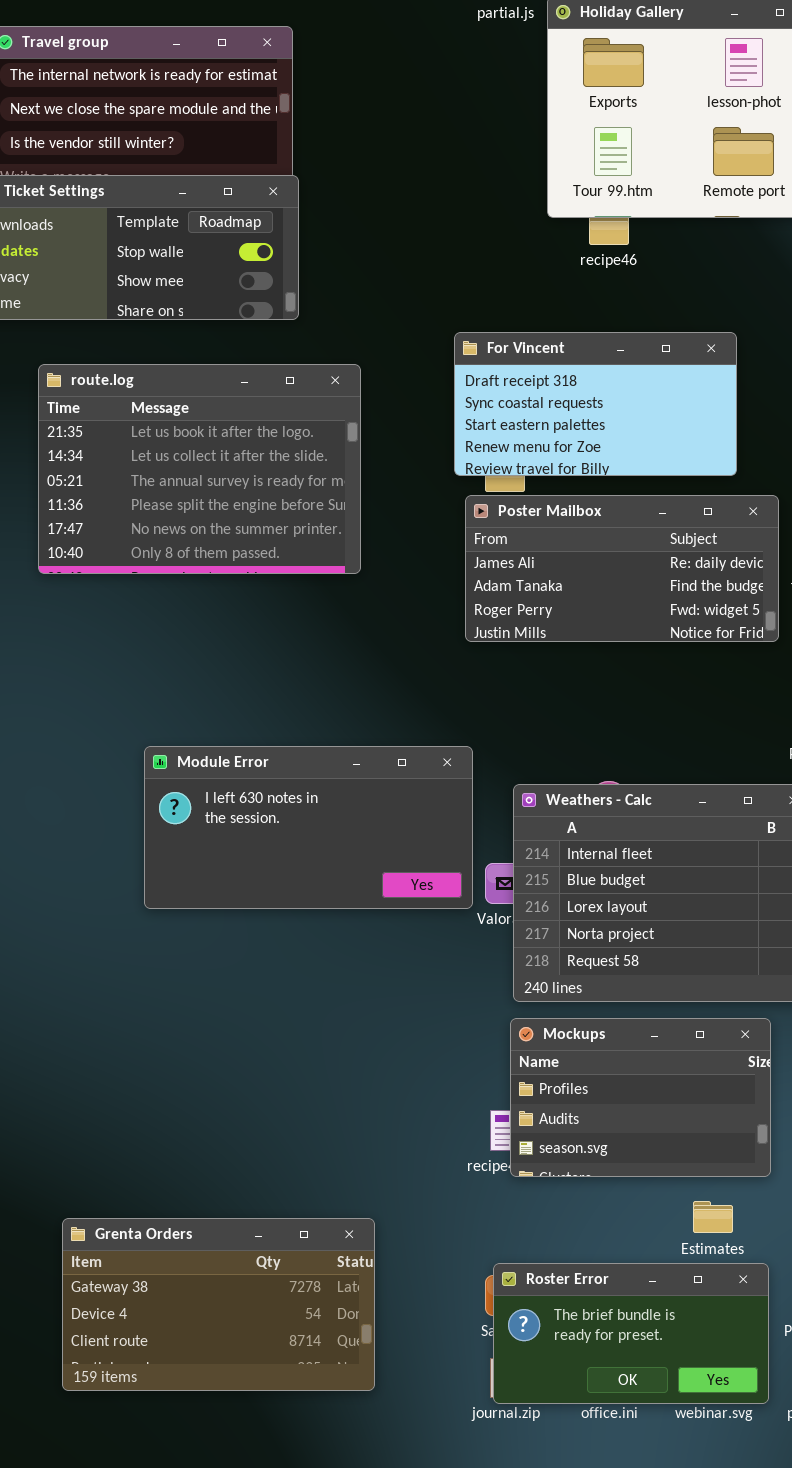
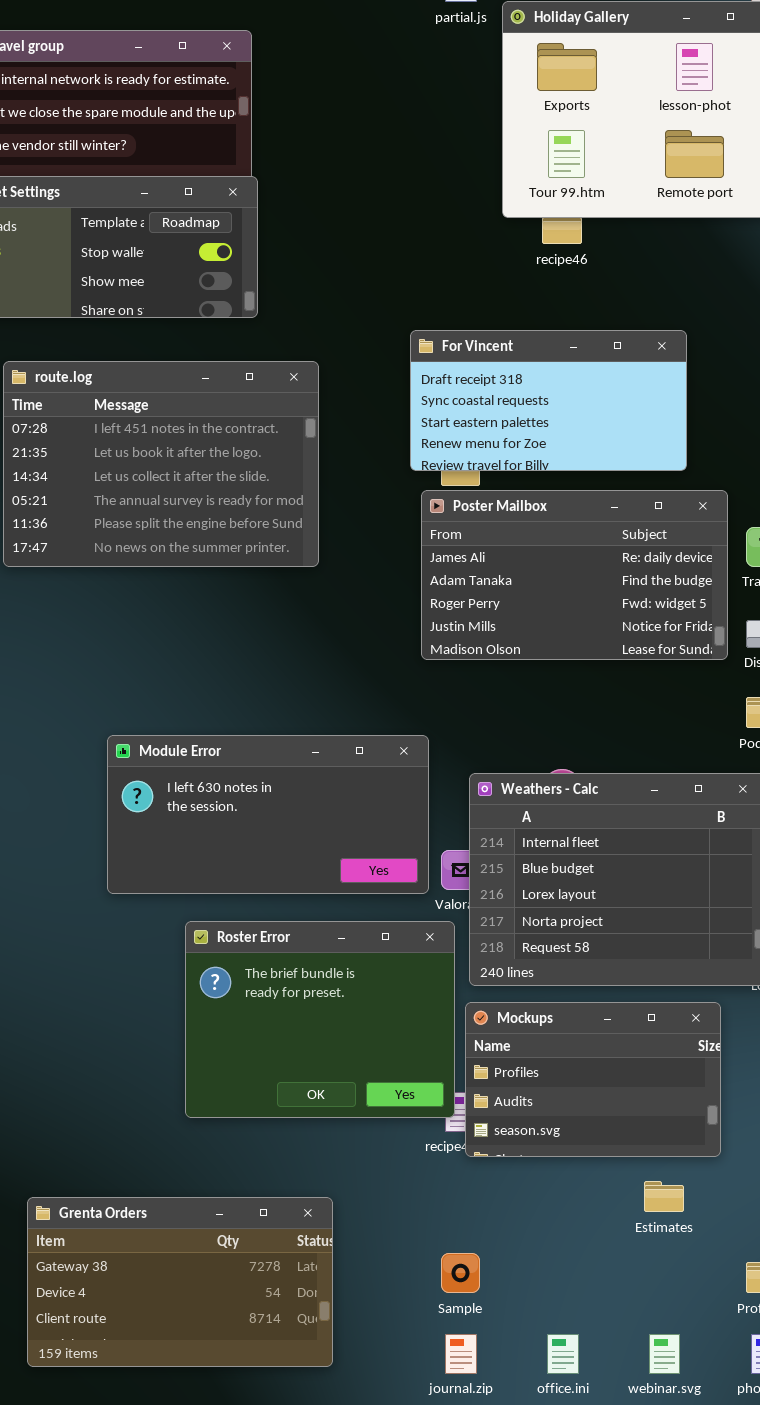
route.log: [38,364,361,574] -> [3,361,319,567], scrolled up 1 row
Poster Mailbox: [465,495,779,642] -> [421,490,728,660], resized
Roster Error: [493,1263,769,1404] -> [185,921,455,1118], moved, resized

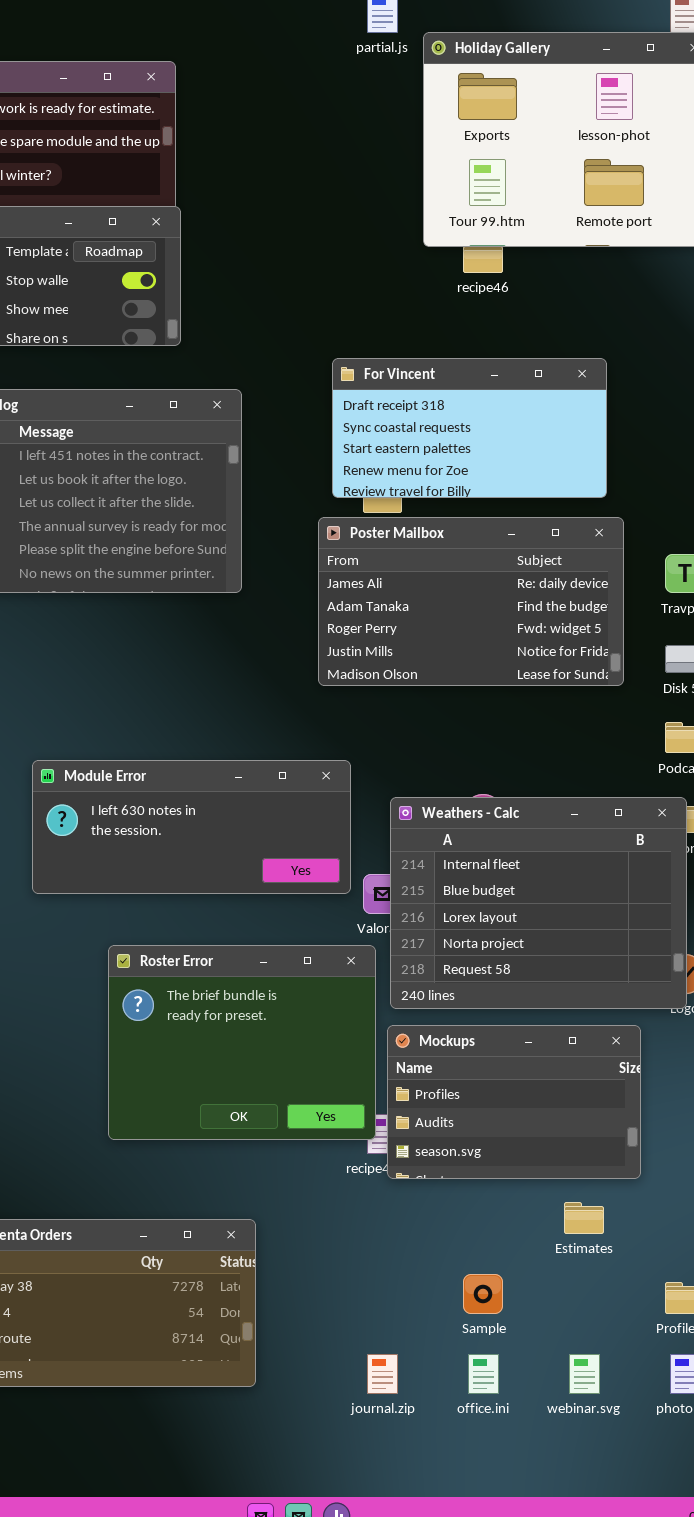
Poster Mailbox: [421,490,728,660] -> [318,517,624,686], moved
Module Error: [107,735,429,894] -> [32,760,351,894], resized
Sample: [441,1253,480,1293] -> [463,1274,503,1314], moved

